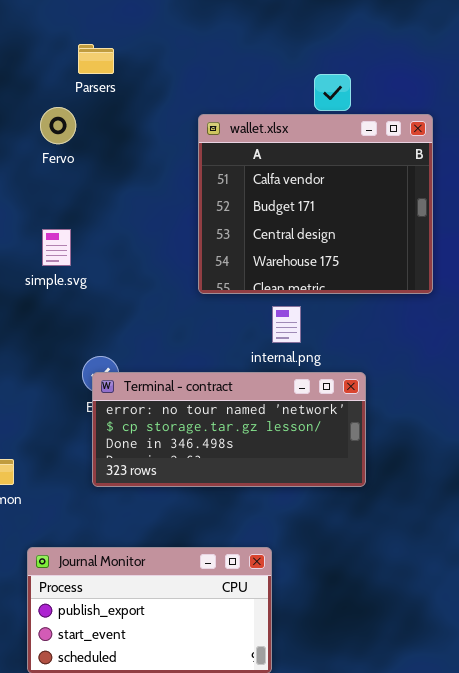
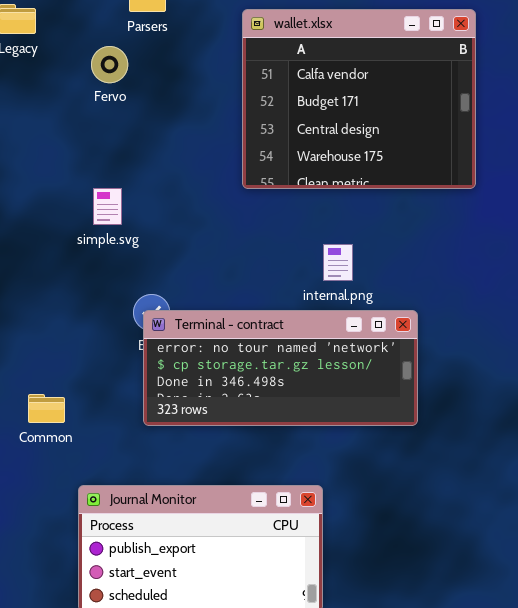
wallet.xlsx: [198,114,433,294] -> [242,9,476,189], moved
simple.svg: [42,229,71,266] -> [93,188,122,225], moved

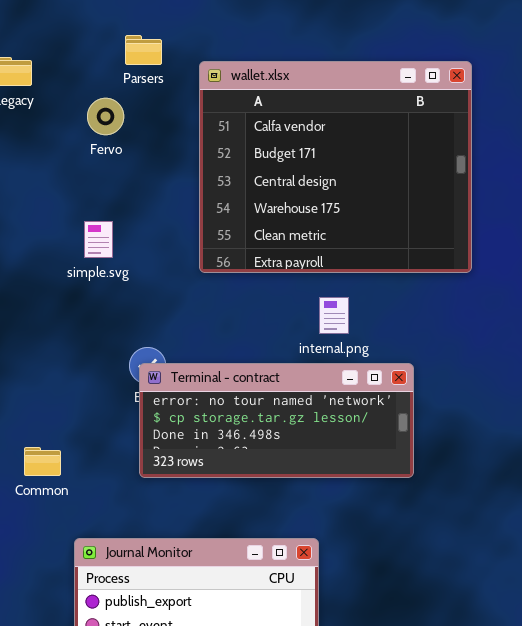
wallet.xlsx: [242,9,476,189] -> [199,61,472,273], resized
simple.svg: [93,188,122,225] -> [84,221,113,258], moved

